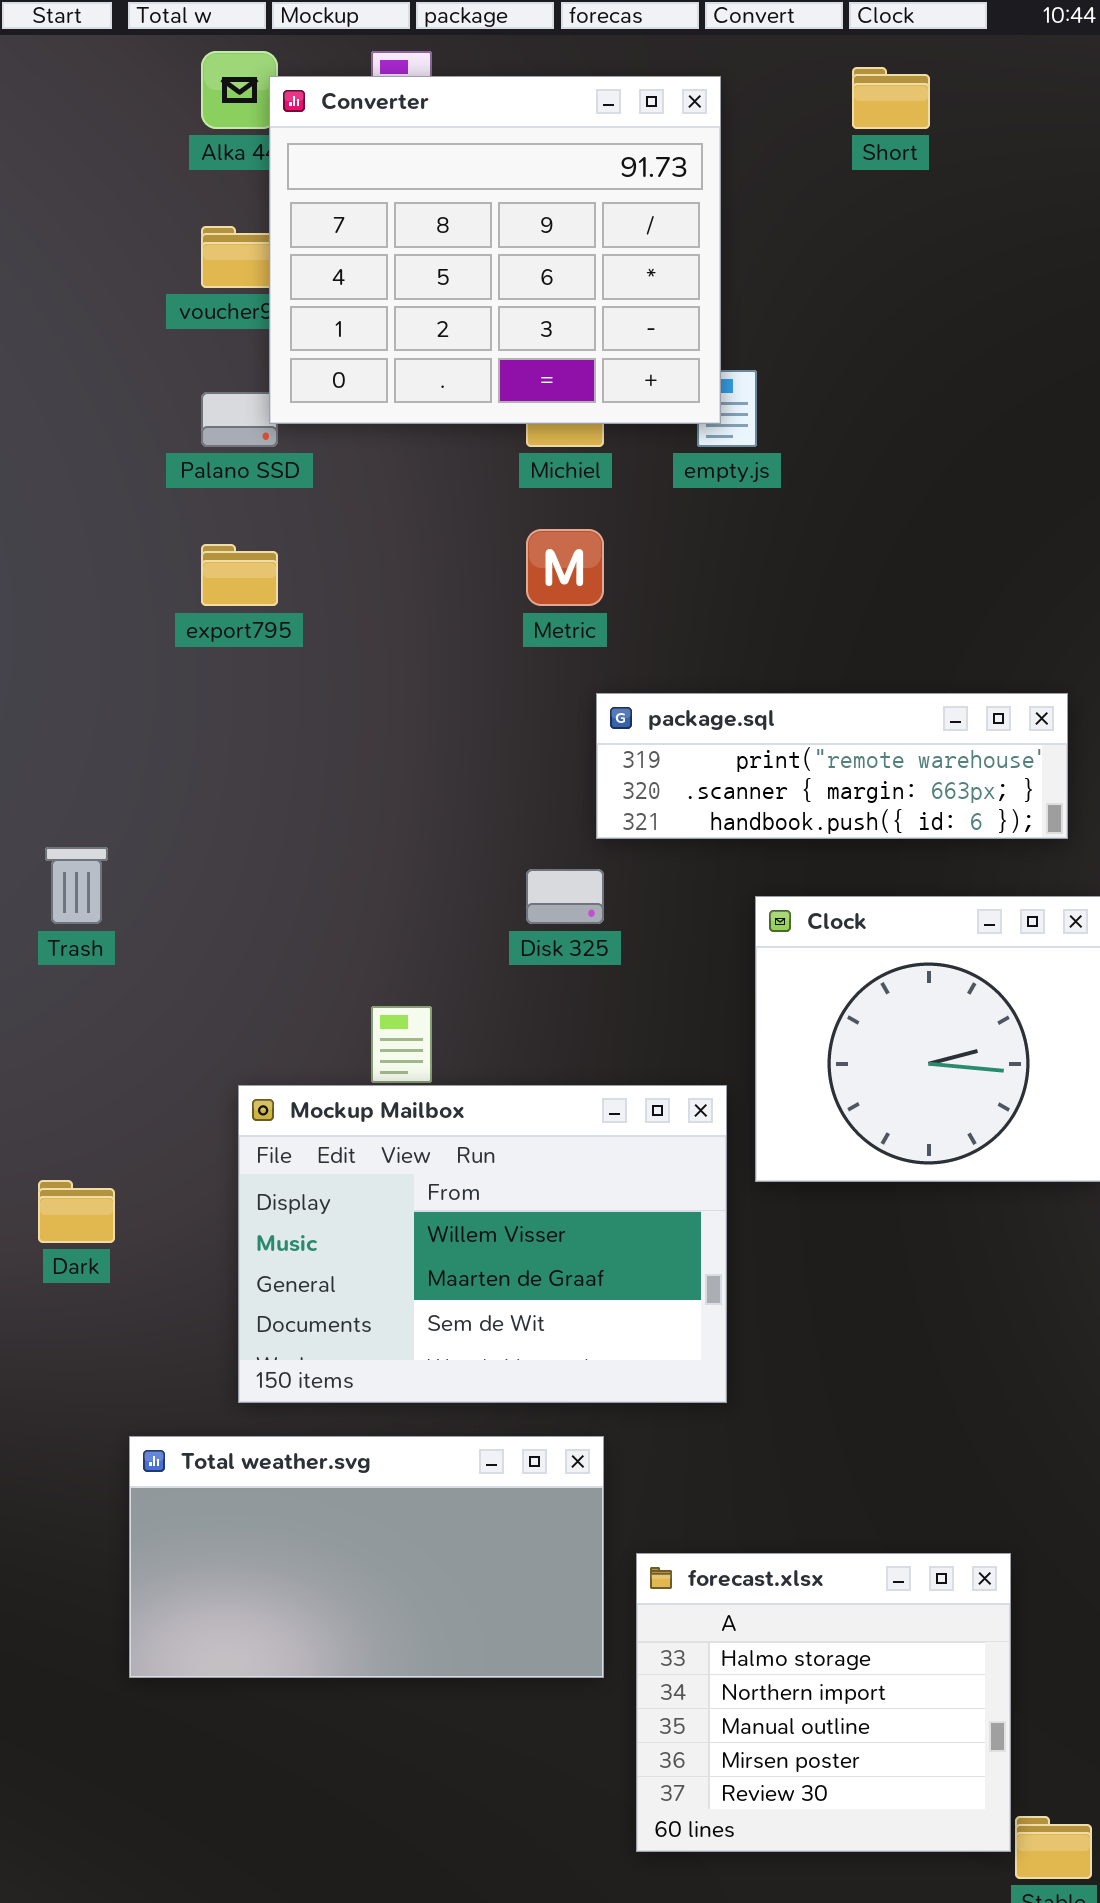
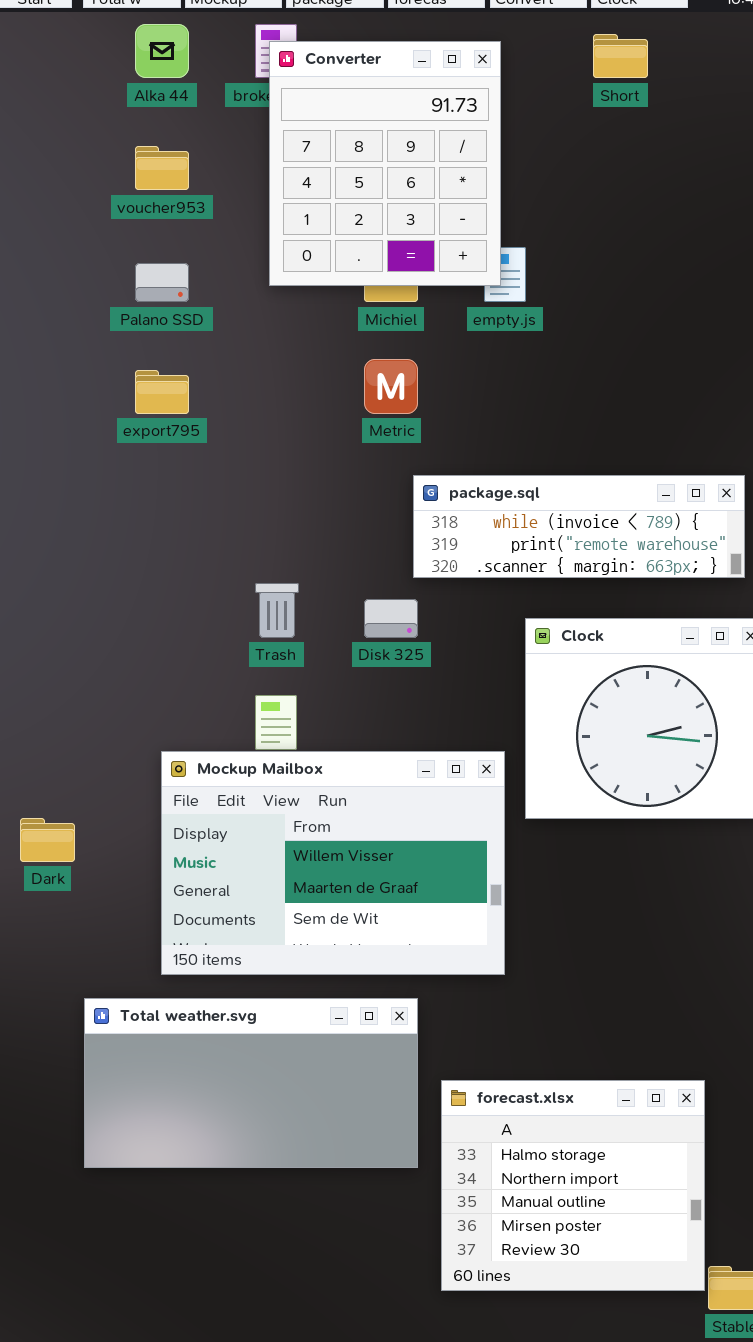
Converter: [269,76,721,424] -> [269,41,501,286], resized
package.sql: [596,693,1068,839] -> [413,475,745,578], scrolled up 1 row
Trash: [45,847,108,924] -> [255,583,299,638], moved

